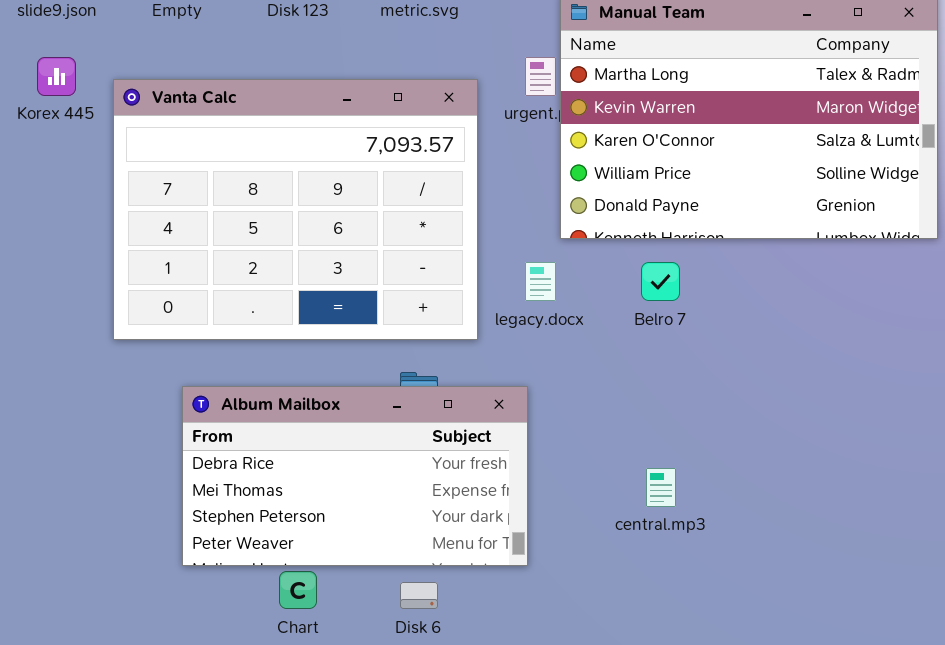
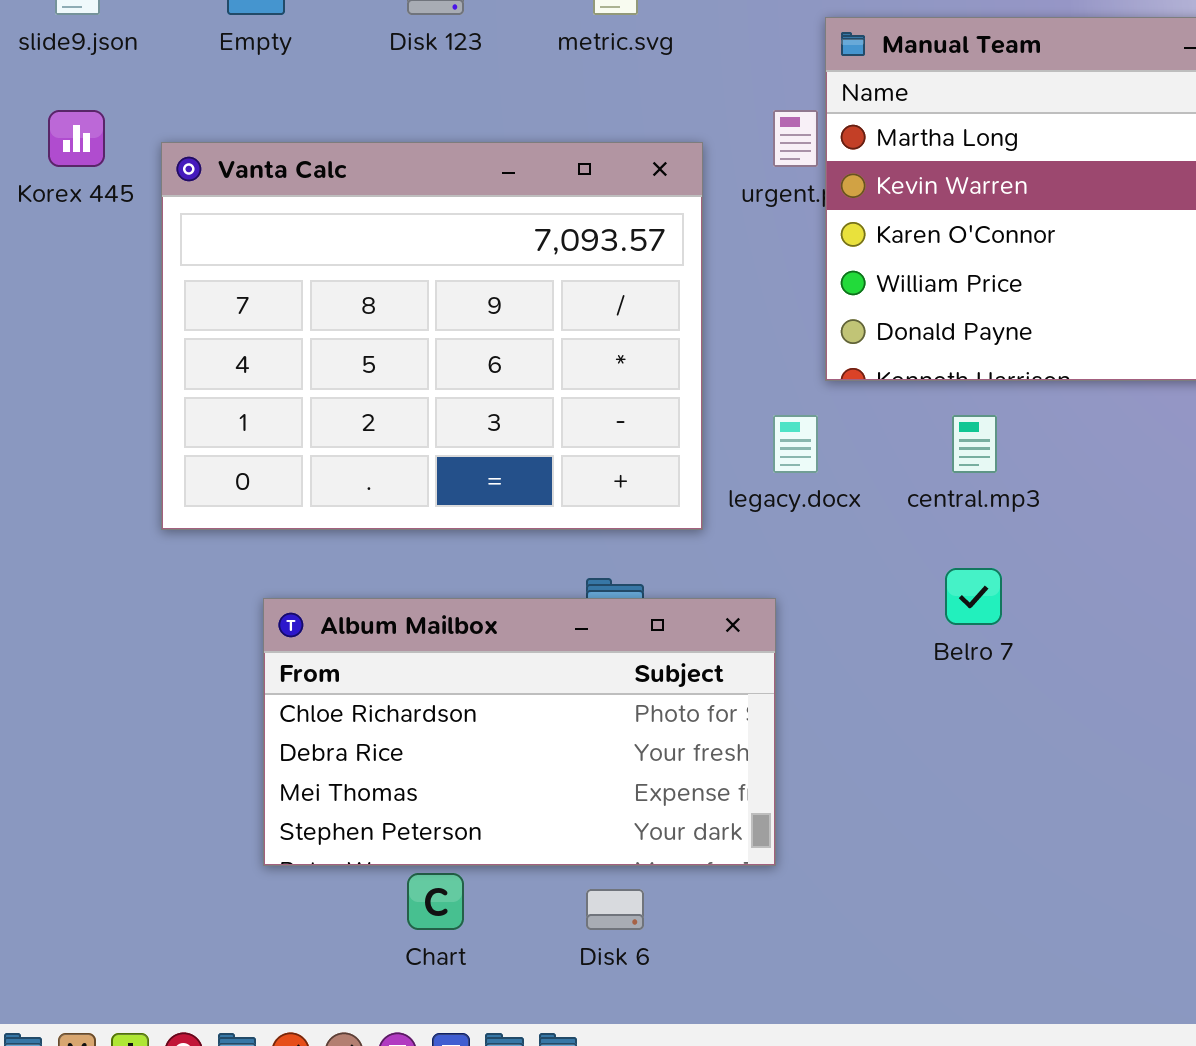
Belro 7: [641,262,680,301] -> [945,568,1002,625], moved
Album Mailbox: [182,386,528,566] -> [263,598,776,866], scrolled up 1 row
central.mp3: [646,468,676,507] -> [952,415,997,473], moved

